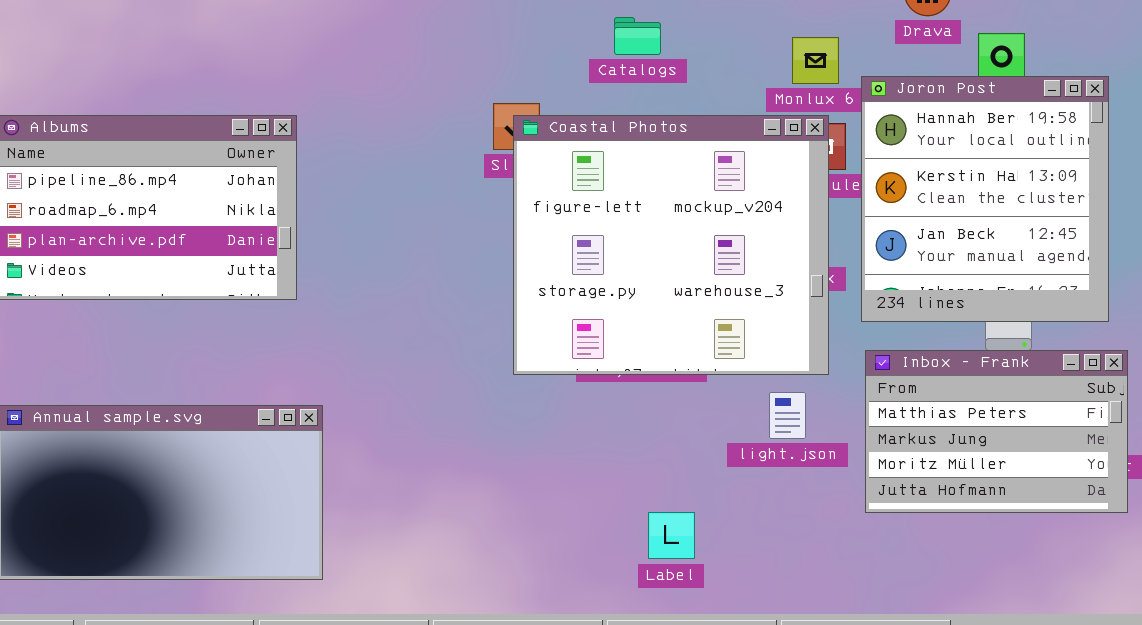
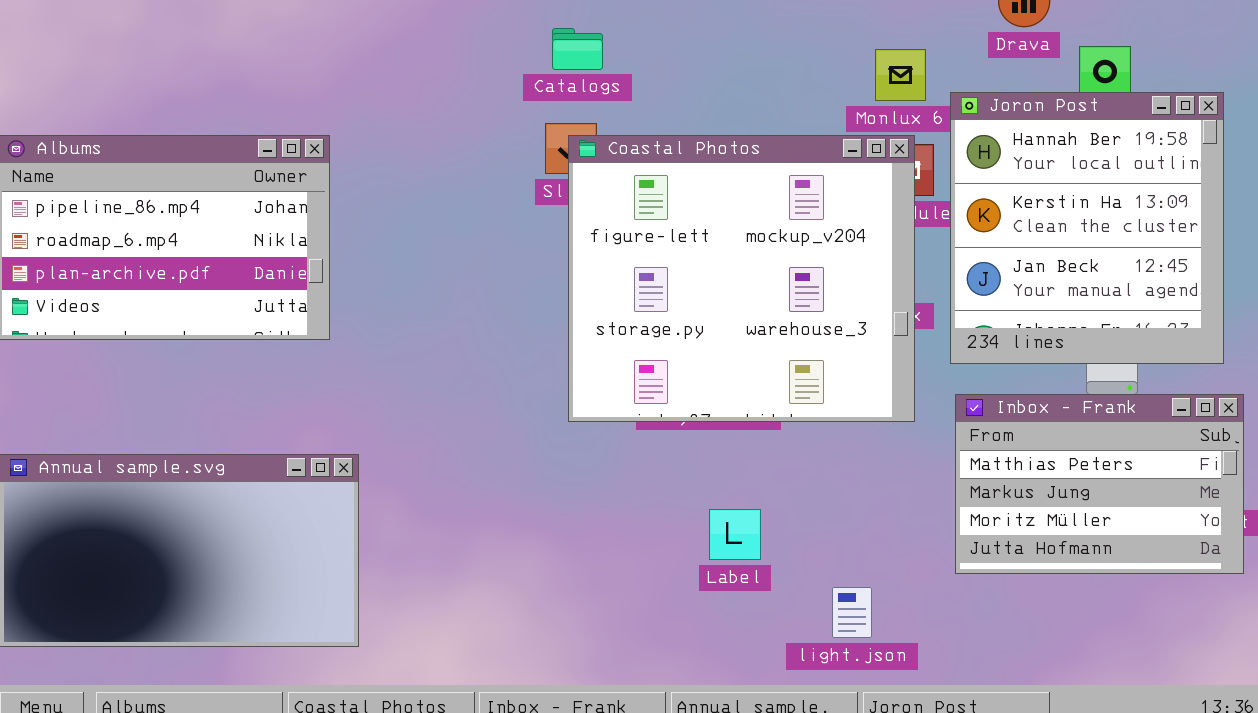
Catalogs: [614,17,661,55] -> [552,28,603,70], moved
light.json: [769,392,806,439] -> [832,587,872,638], moved
Label: [648,512,695,559] -> [709,509,761,560], moved

